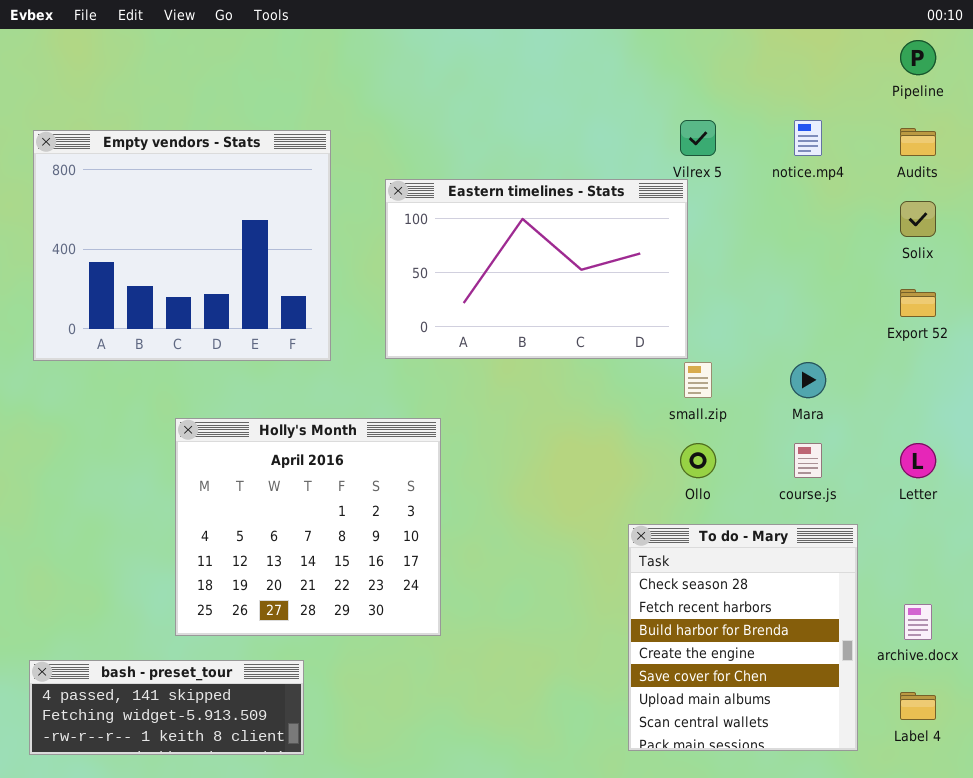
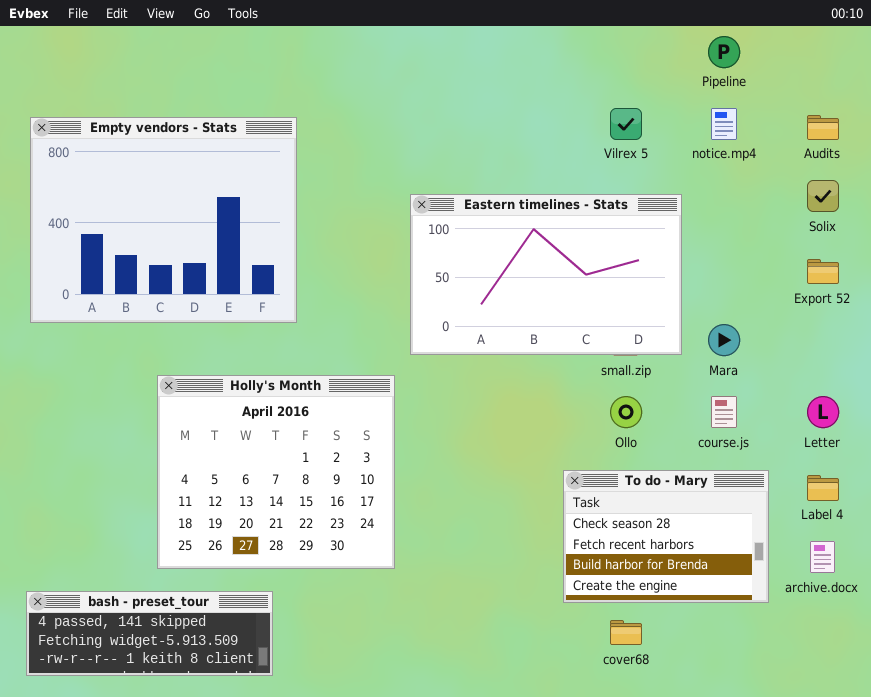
Pipeline: [900,40,936,75] -> [708,36,740,68], moved
Eastern timelines - Stats: [385,179,688,359] -> [410,194,682,355], moved
To do - Mary: [628,524,858,751] -> [563,470,769,603], resized
Label 4: [900,692,936,720] -> [807,475,839,501], moved

